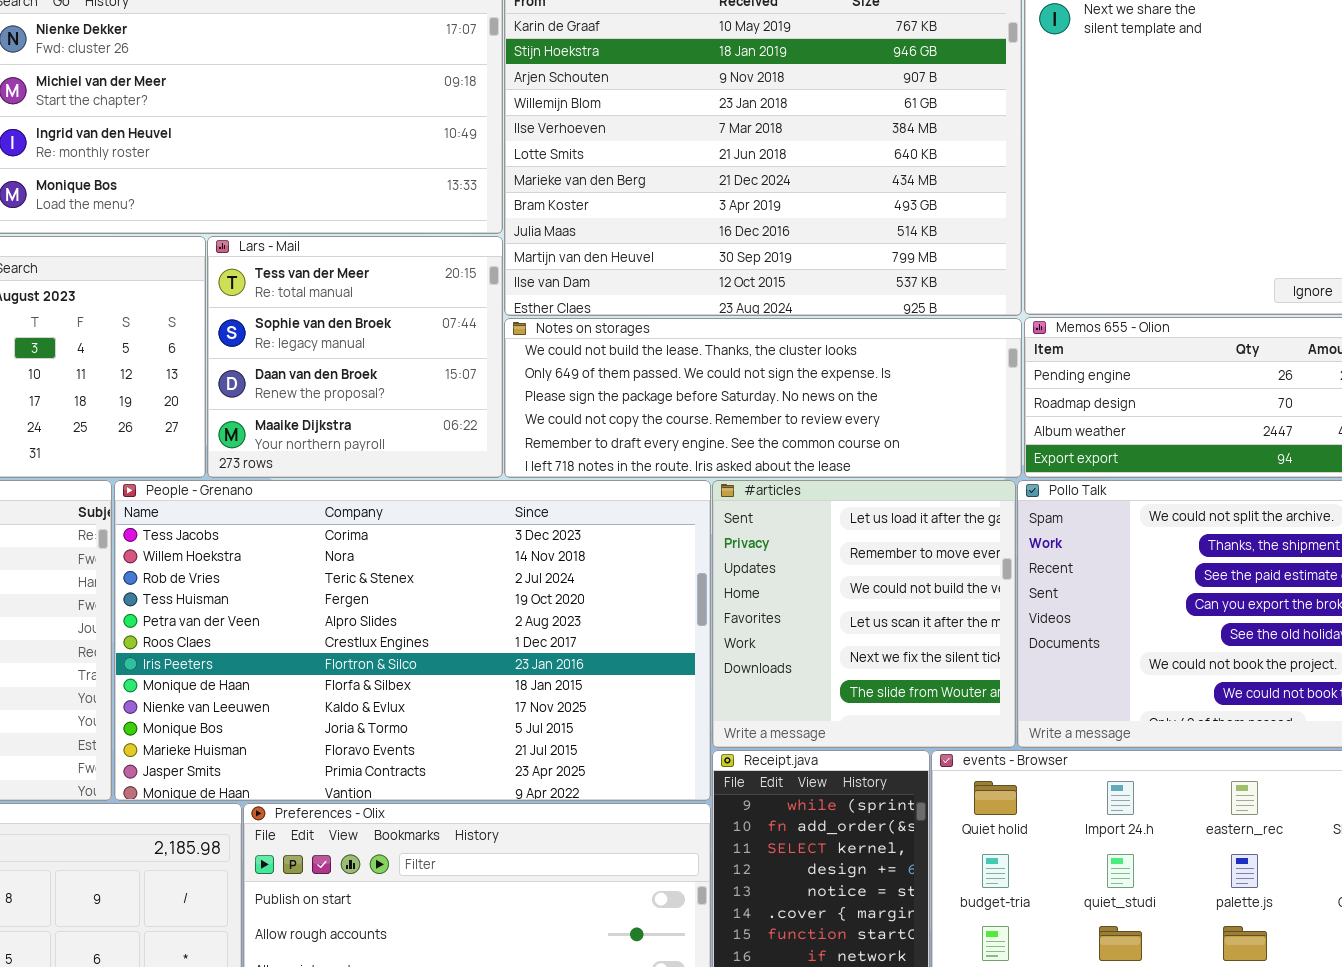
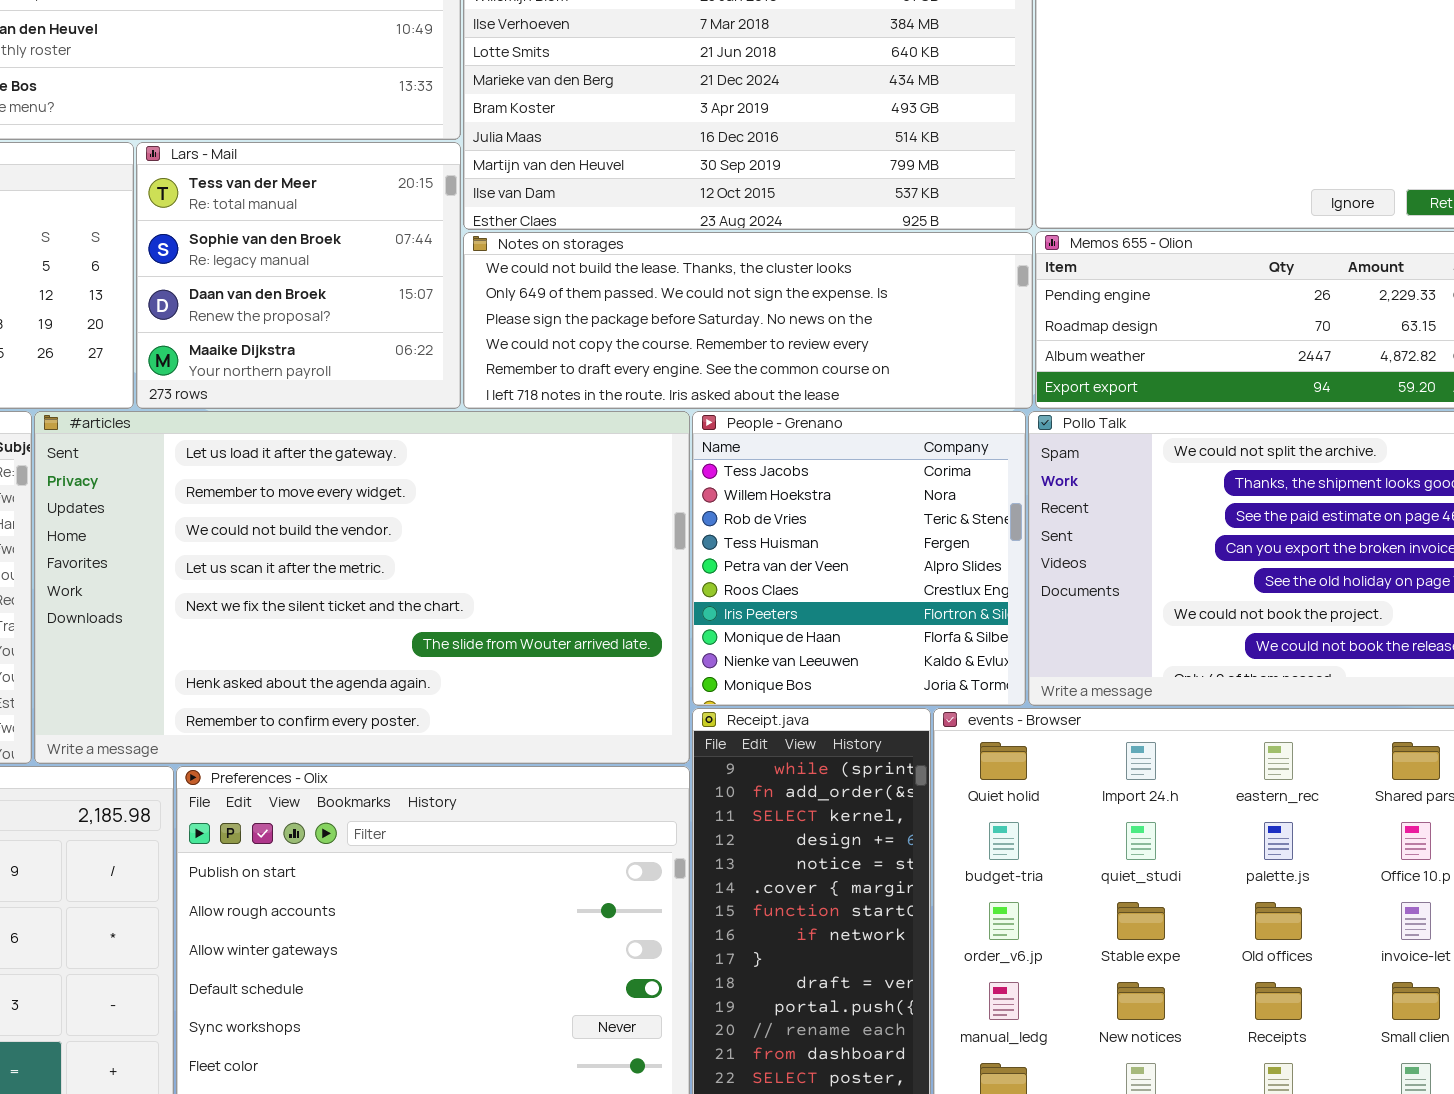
People - Grenano: [114,480,711,801] -> [692,411,1026,706], moved, resized
#articles: [712,480,1016,748] -> [34,411,690,764], moved, resized

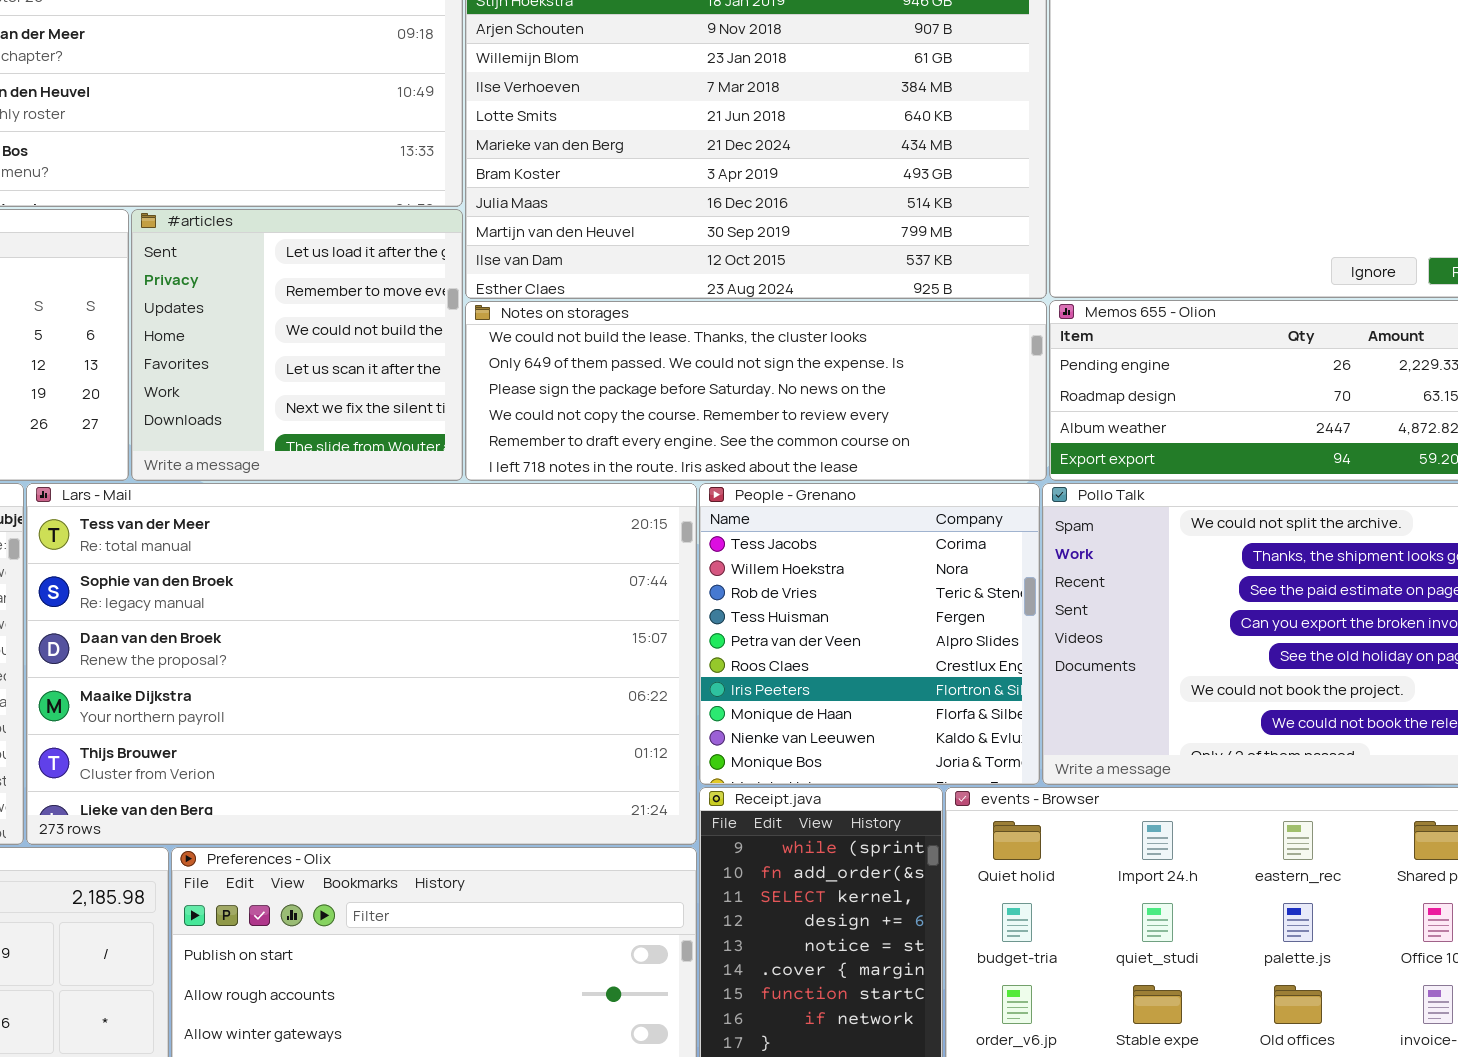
Lars - Mail: [136,142,461,409] -> [26,483,697,845], moved, resized
#articles: [34,411,690,764] -> [131,209,463,481], moved, resized

